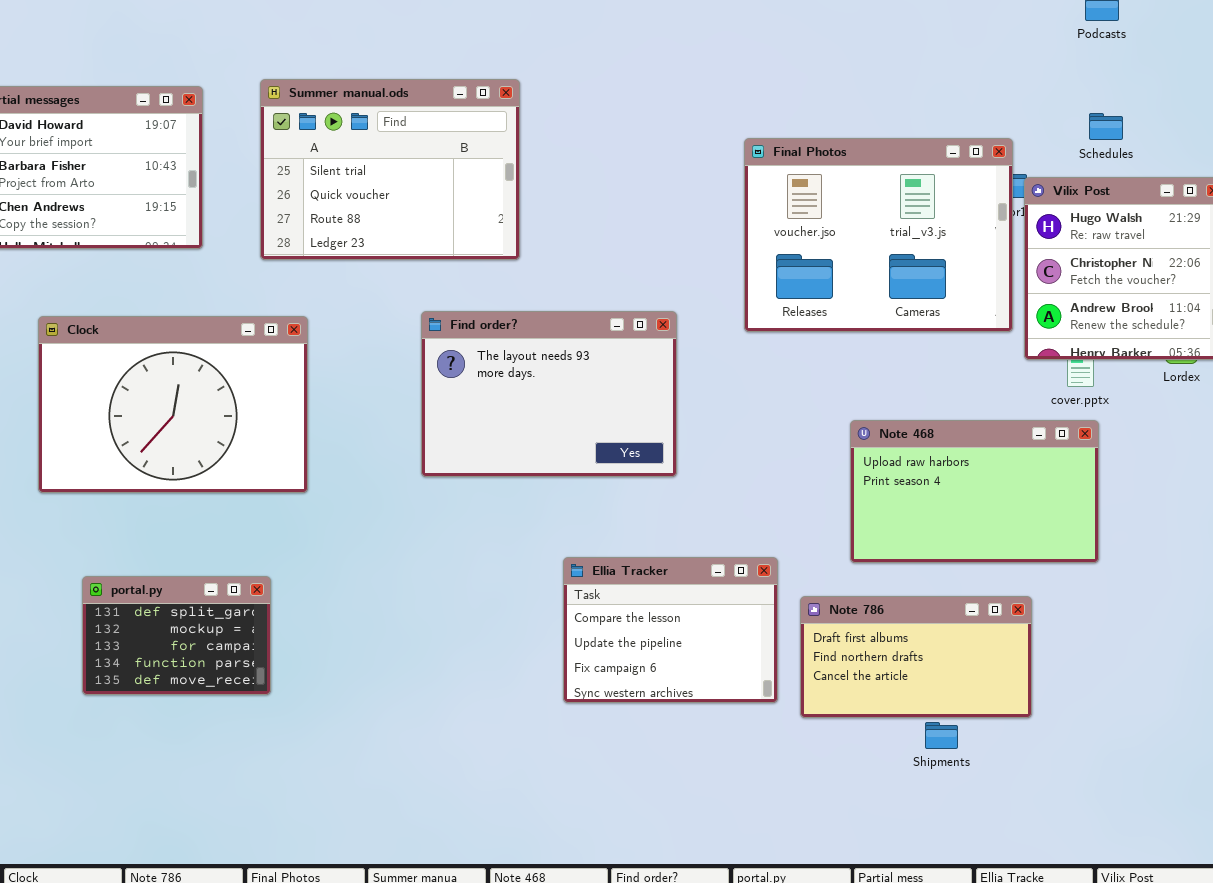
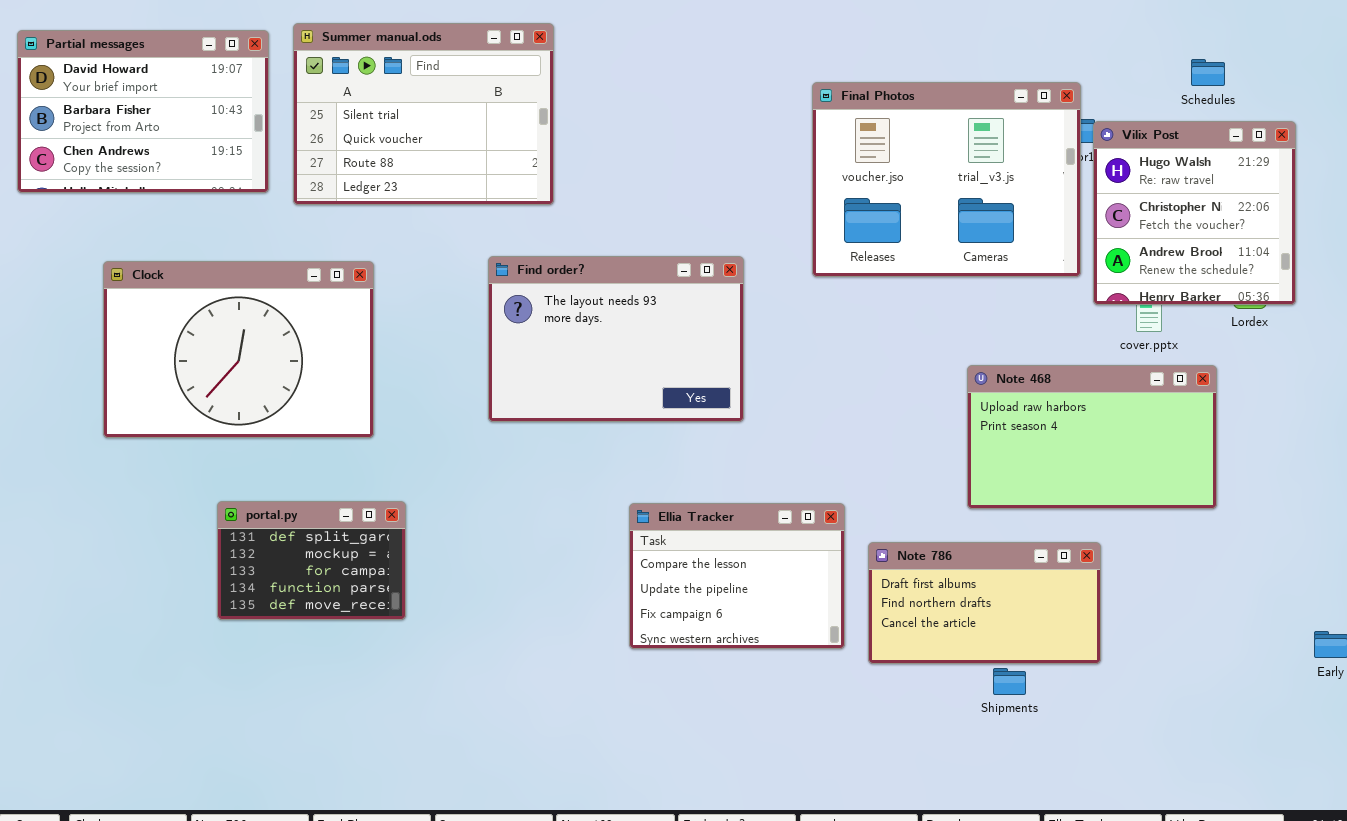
Summer manual.ods: [260,79,520,260] -> [293,23,554,205], moved
Schedules: [1089,113,1123,140] -> [1191,59,1225,86], moved
Note 468: [850,420,1099,563] -> [967,365,1217,509], moved
portal.py: [82,576,271,695] -> [217,501,406,620], moved

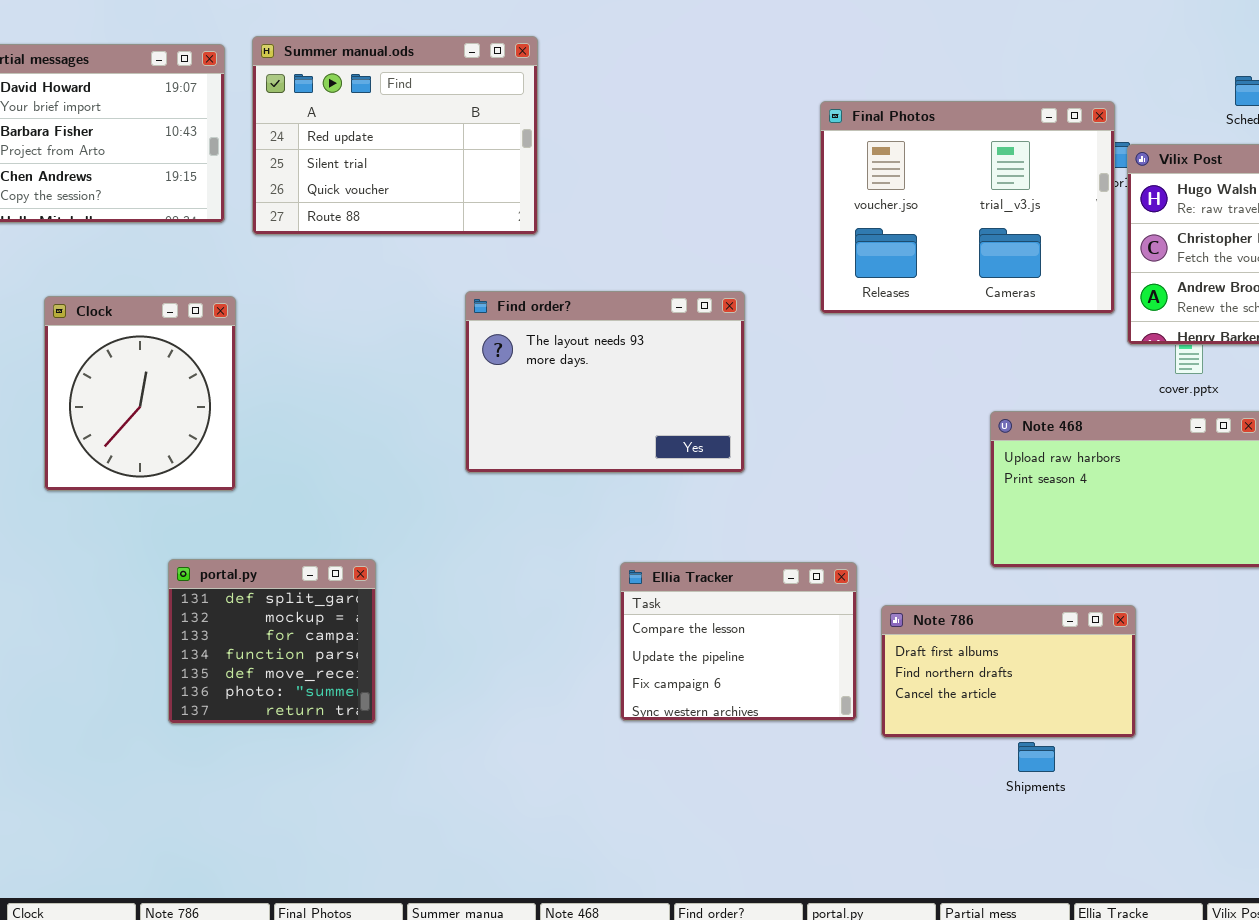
Summer manual.ods: [293,23,554,205] -> [252,36,538,235], scrolled up 1 row
Clock: [103,261,374,438] -> [44,296,236,491], resized
portal.py: [217,501,406,620] -> [168,559,376,724], resized

